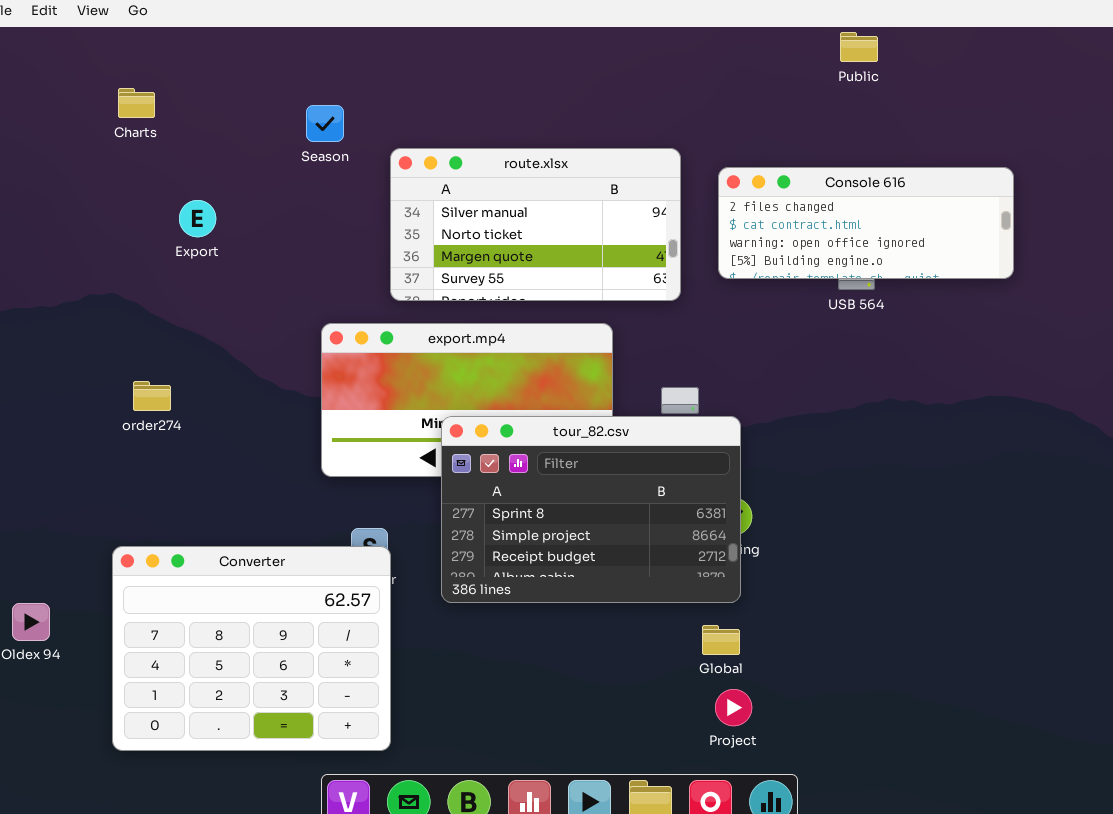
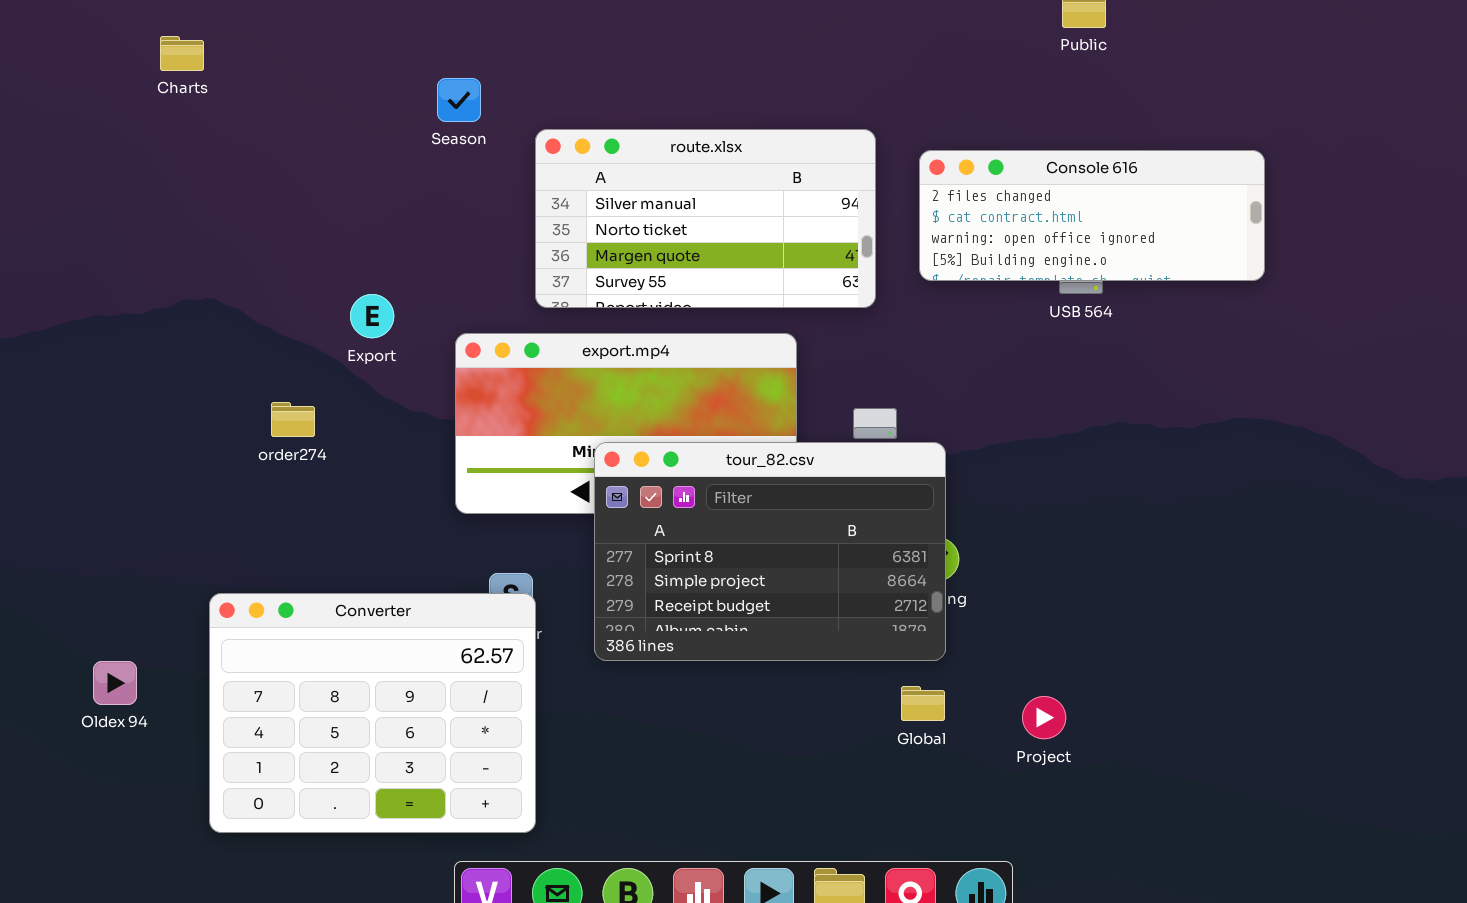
Charts: [118,88,155,118] -> [160,36,204,71], moved
Export: [179,200,216,237] -> [350,294,394,338], moved
order274: [133,381,171,411] -> [271,402,315,437], moved
Project: [715,689,752,726] -> [1022,696,1066,739], moved

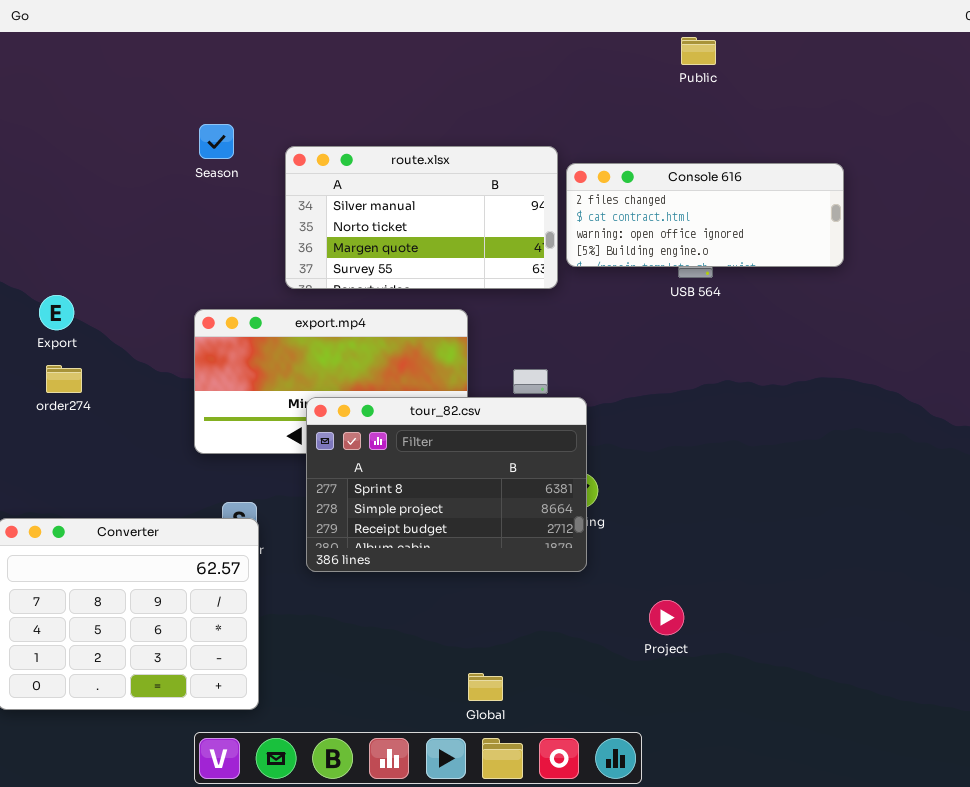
Season: [437,78,481,122] -> [199,124,234,159], moved
route.xlsx: [535,129,876,308] -> [285,146,558,289], moved
Export: [350,294,394,338] -> [39,295,74,330], moved
Global: [901,686,945,721] -> [468,673,503,701], moved

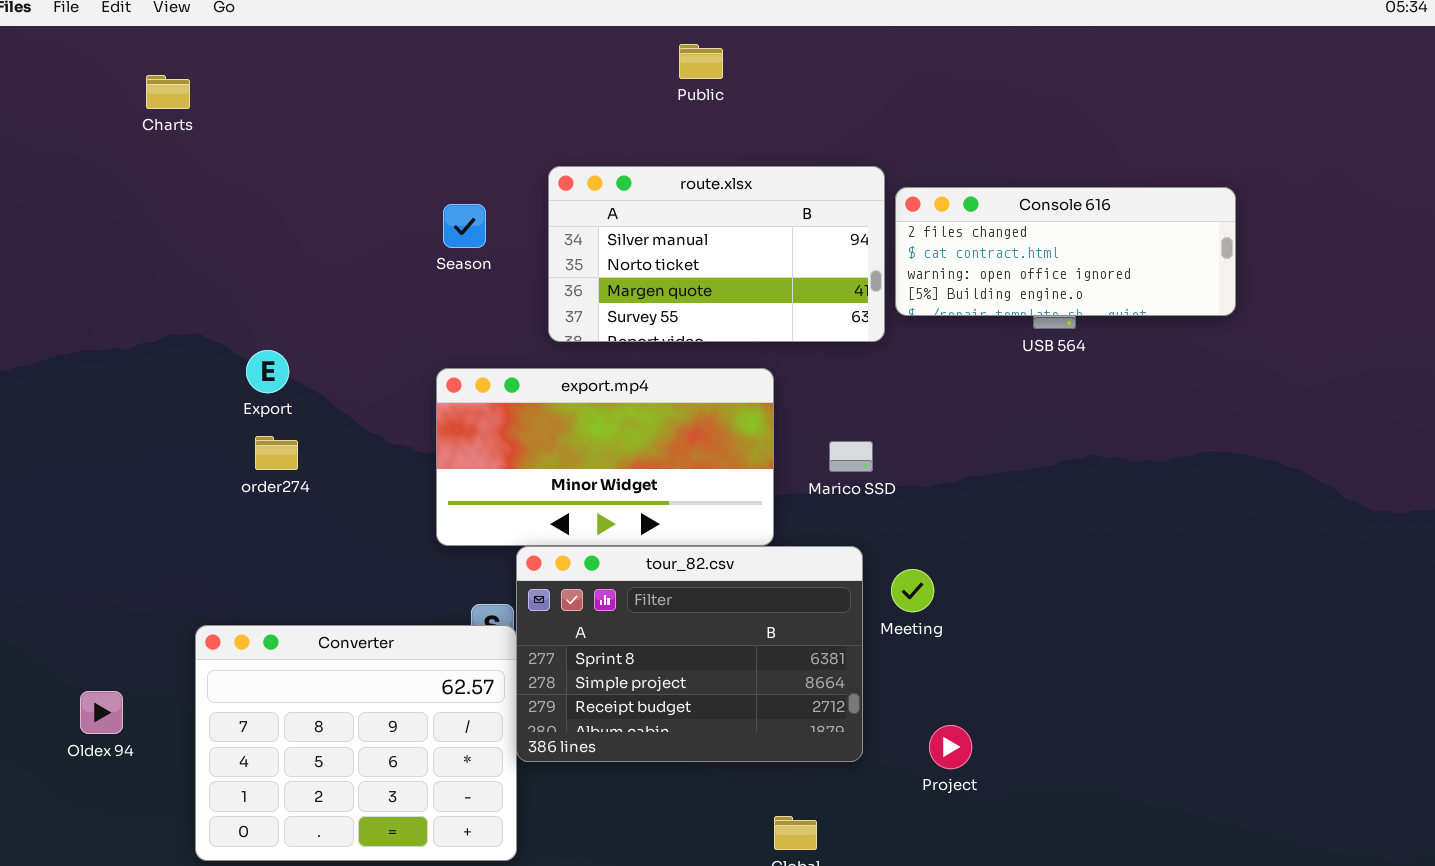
Public: [681,37,716,65] -> [679,44,723,79], moved
Season: [199,124,234,159] -> [443,204,486,248], moved
tour_82.csv: [306,397,587,572] -> [516,546,863,762], moved
Project: [649,600,684,635] -> [929,725,972,769], moved

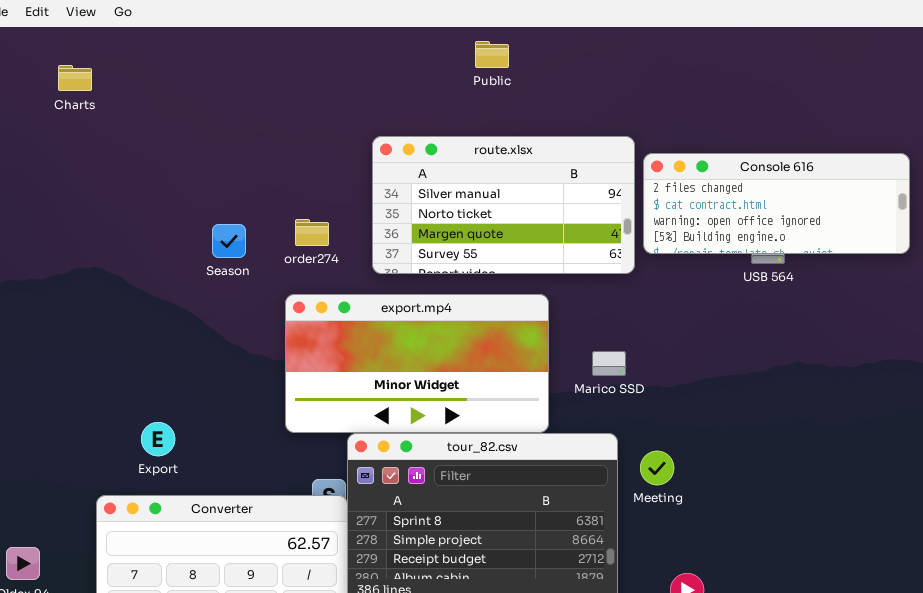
Season: [443,204,486,248] -> [212,224,246,258], moved
Export: [246,350,289,393] -> [141,422,175,456], moved
order274: [255,436,298,470] -> [295,219,329,246], moved

